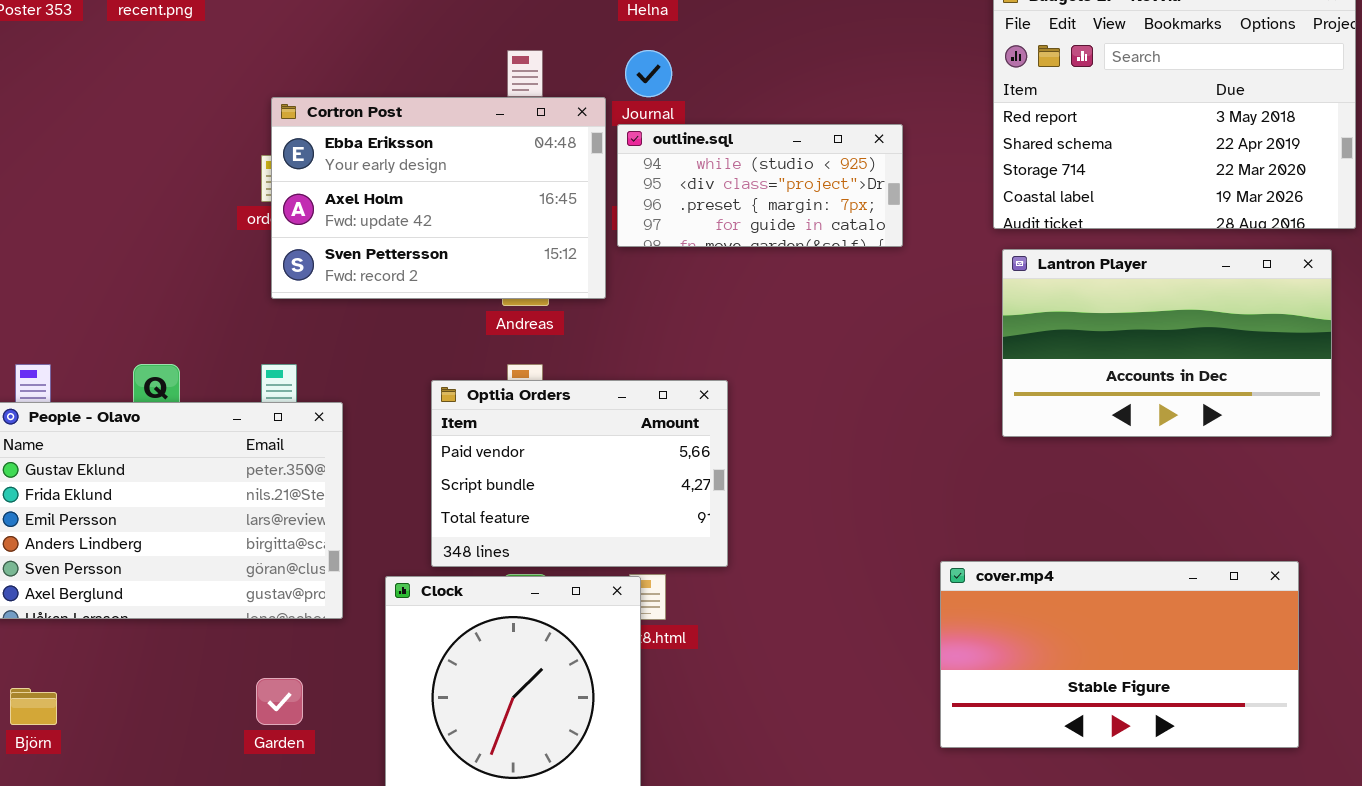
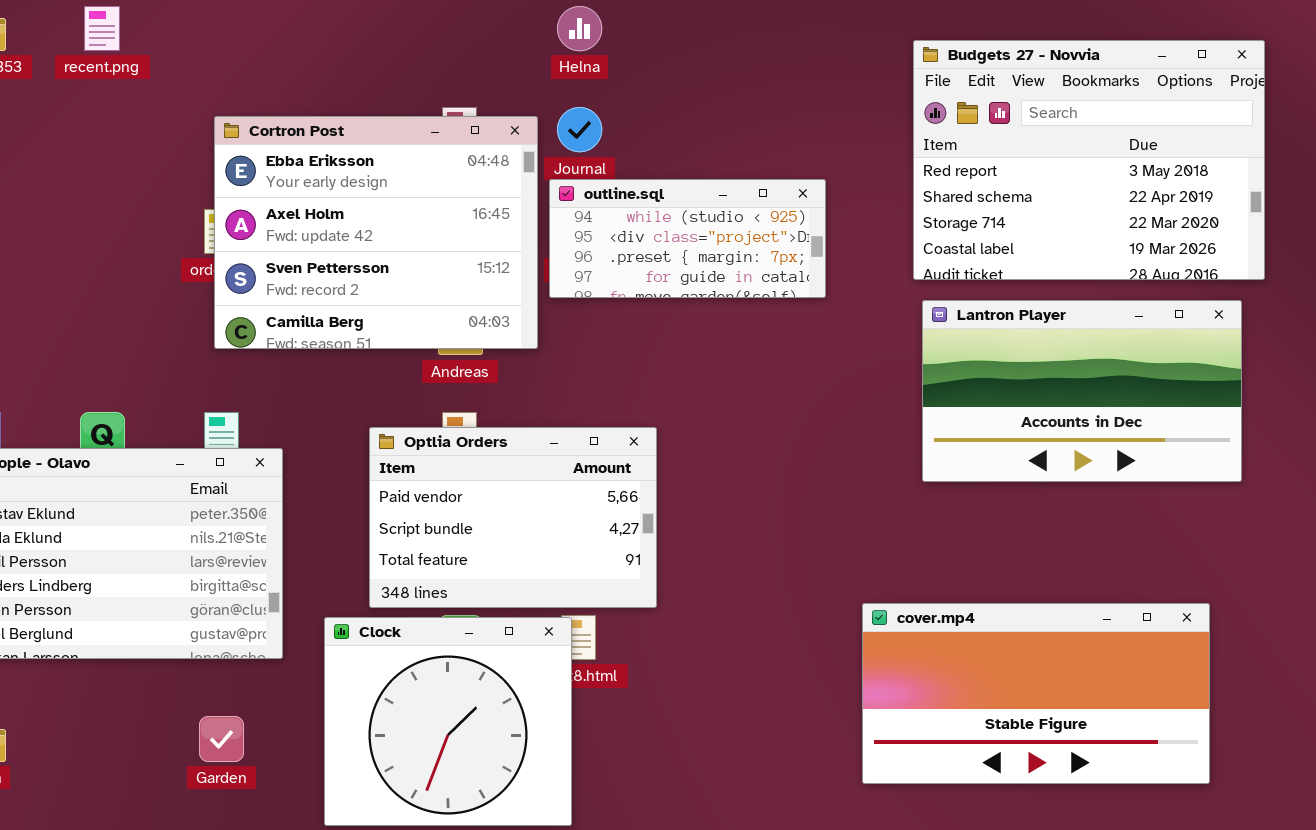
Cortron Post: [271,97,606,299] -> [214,116,538,349], resized

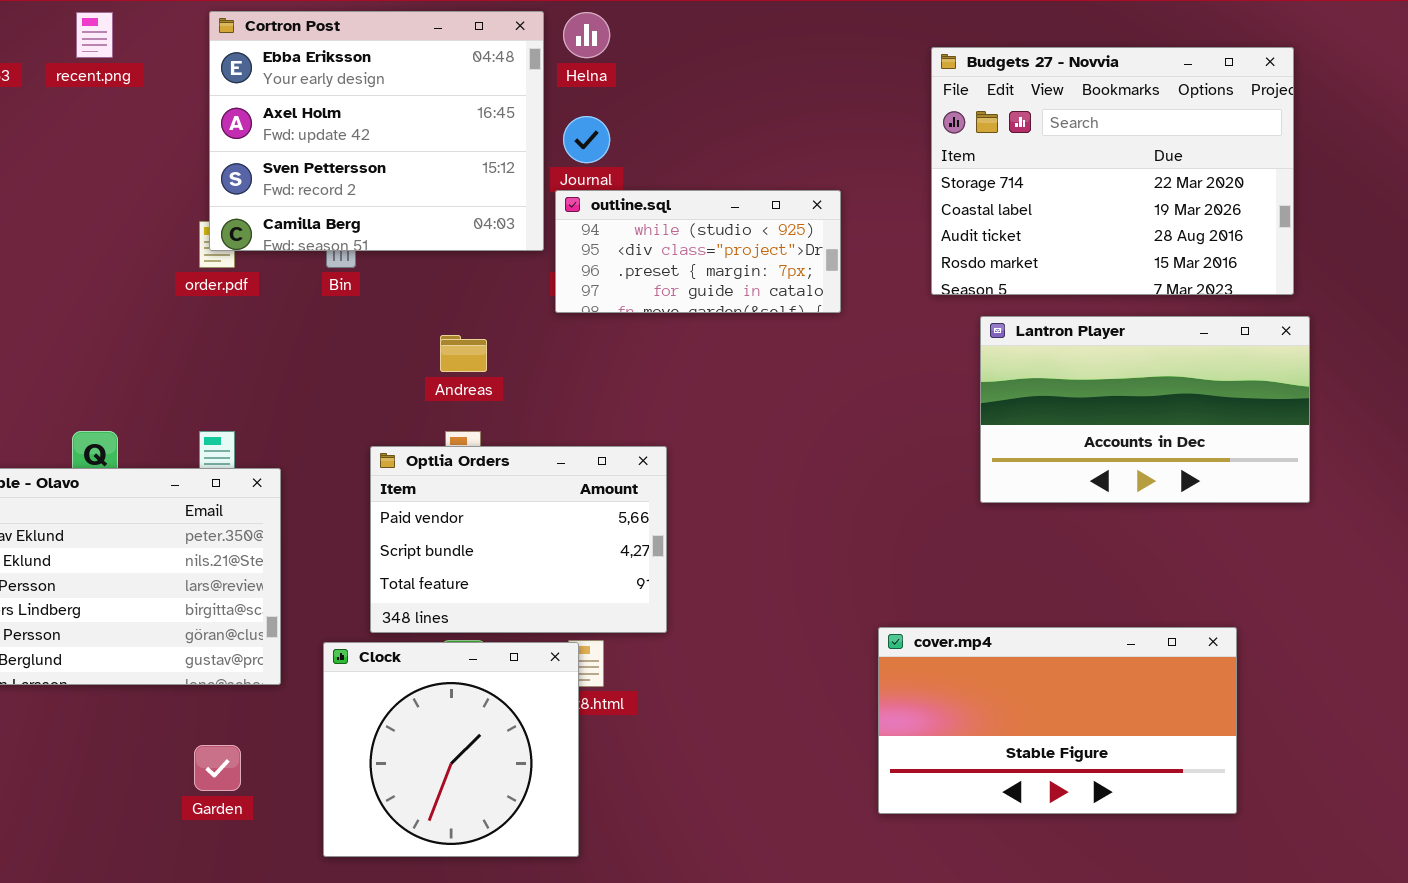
Budgets 27 - Novvia: [913,40,1265,280] -> [931,47,1294,295], scrolled down 2 rows
Cortron Post: [214,116,538,349] -> [209,11,544,251], moved
Lantron Player: [922,300,1242,482] -> [980,316,1310,503], moved

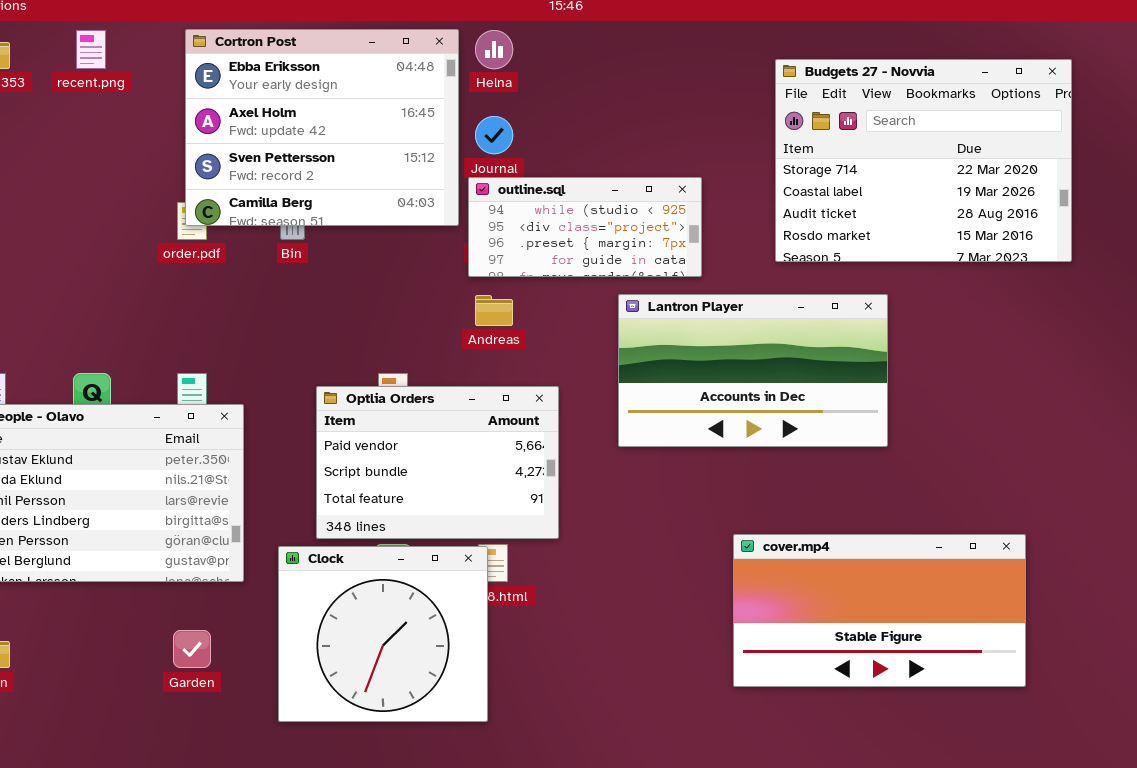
Lantron Player: [980,316,1310,503] -> [618,294,888,447], moved
Andreas: [440,335,487,372] -> [475,295,513,326], moved

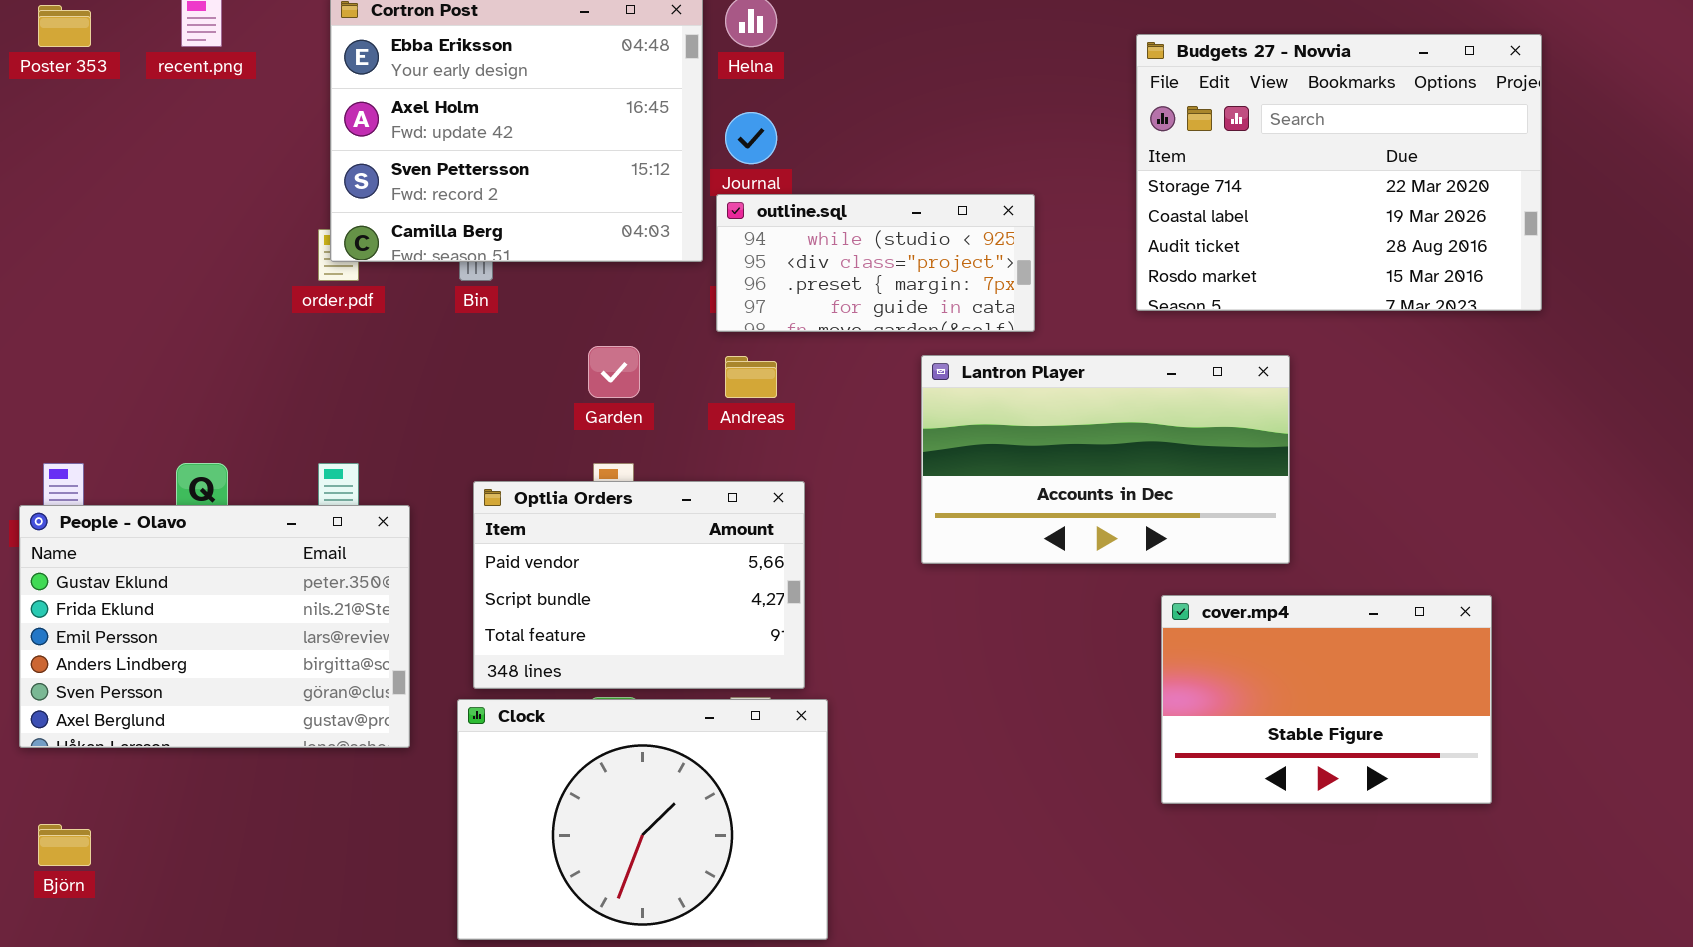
Optlia Orders: [316,386,559,539] -> [473,481,805,689], moved
cover.mp4: [733,534,1026,687] -> [1161,595,1492,804], moved, resized
Clock: [278,546,488,722] -> [457,699,828,940], resized
Garden: [173,630,211,668] -> [588,346,640,398], moved

